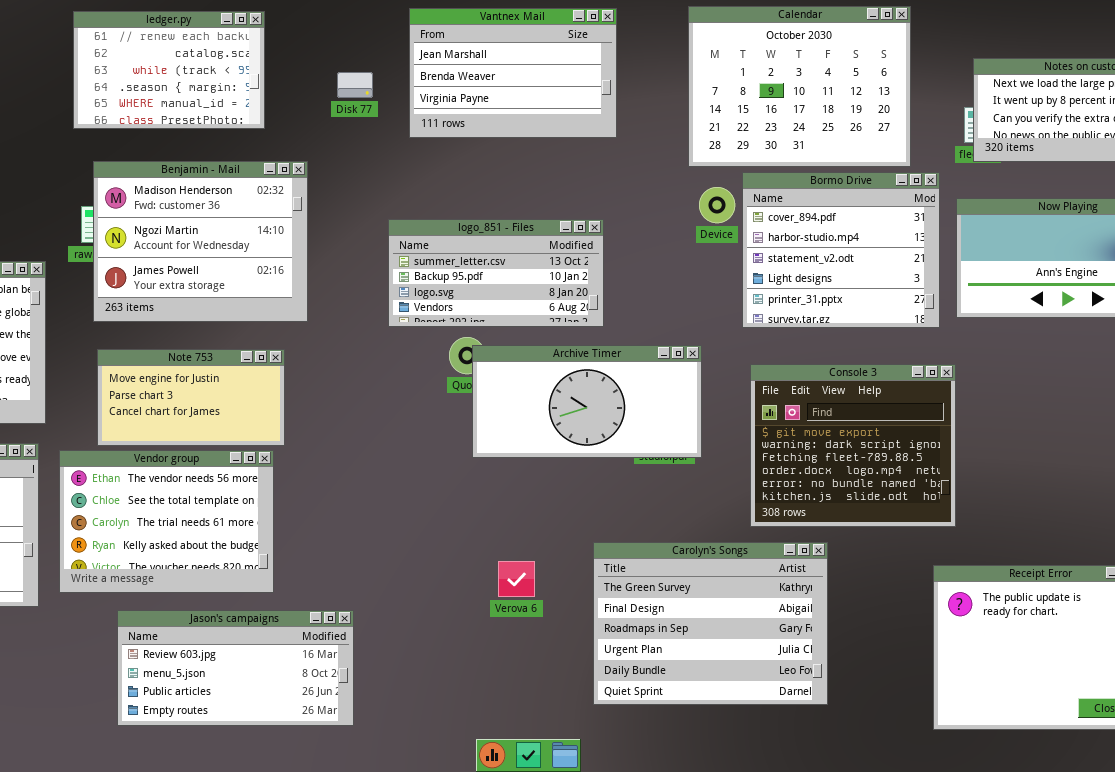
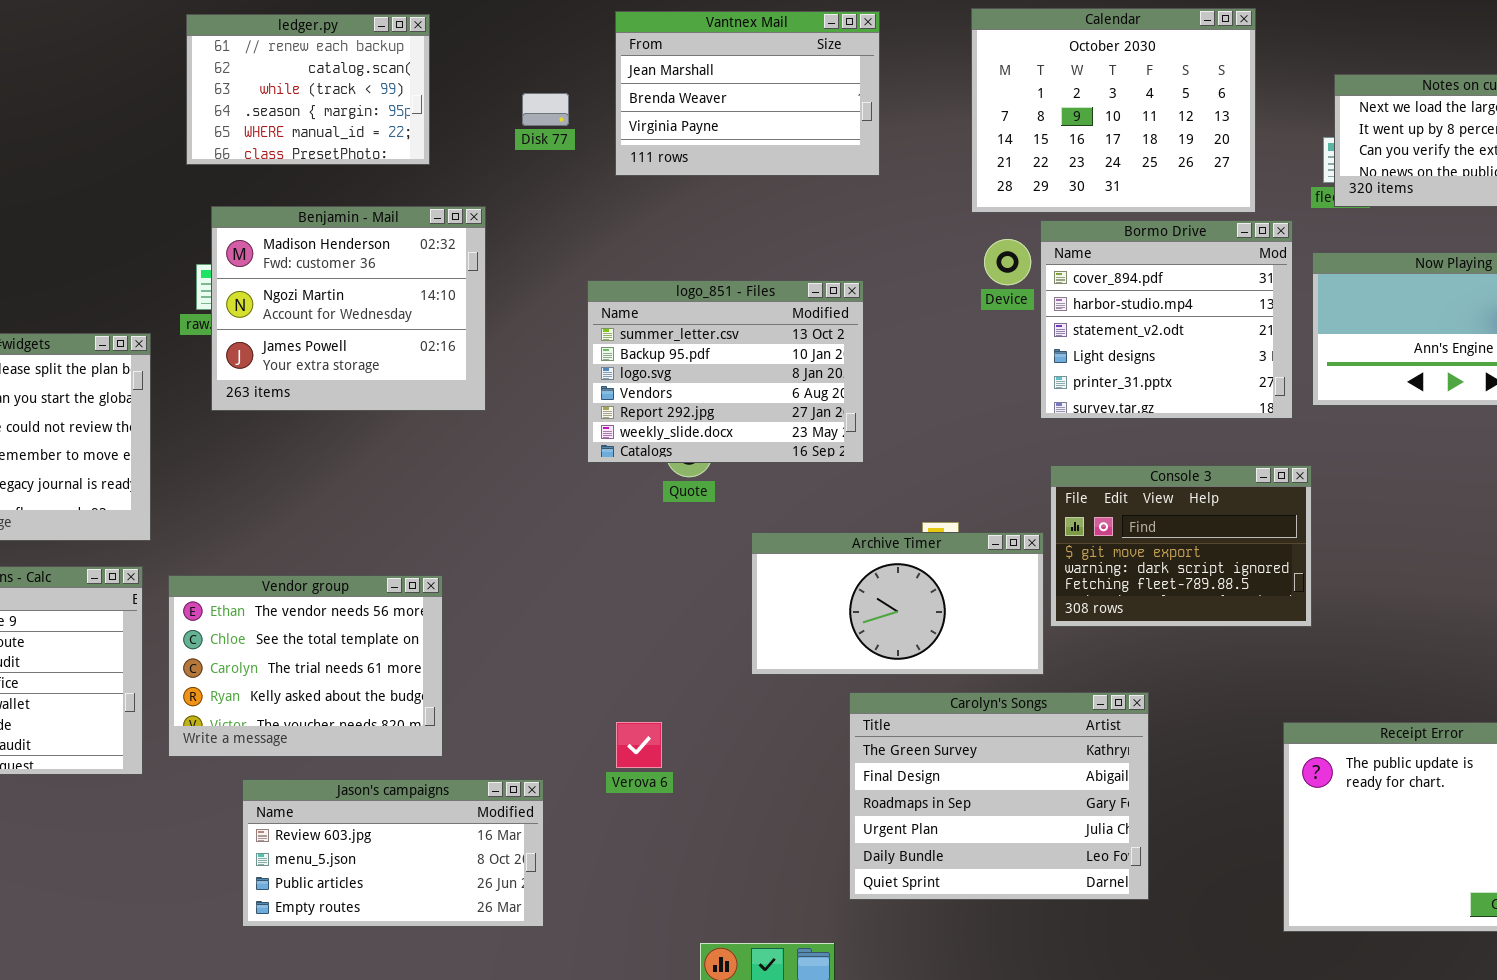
logo_851 - Files: [388,219,604,327] -> [587,280,864,463], resized
Archive Timer: [472,345,702,458] -> [751,532,1044,675], moved
Note 753: [97,349,285,446] -> none, closed
Console 3: [750,364,956,527] -> [1050,465,1312,627], resized
Verova 6: [498,561,535,597] -> [616,722,662,768], moved

